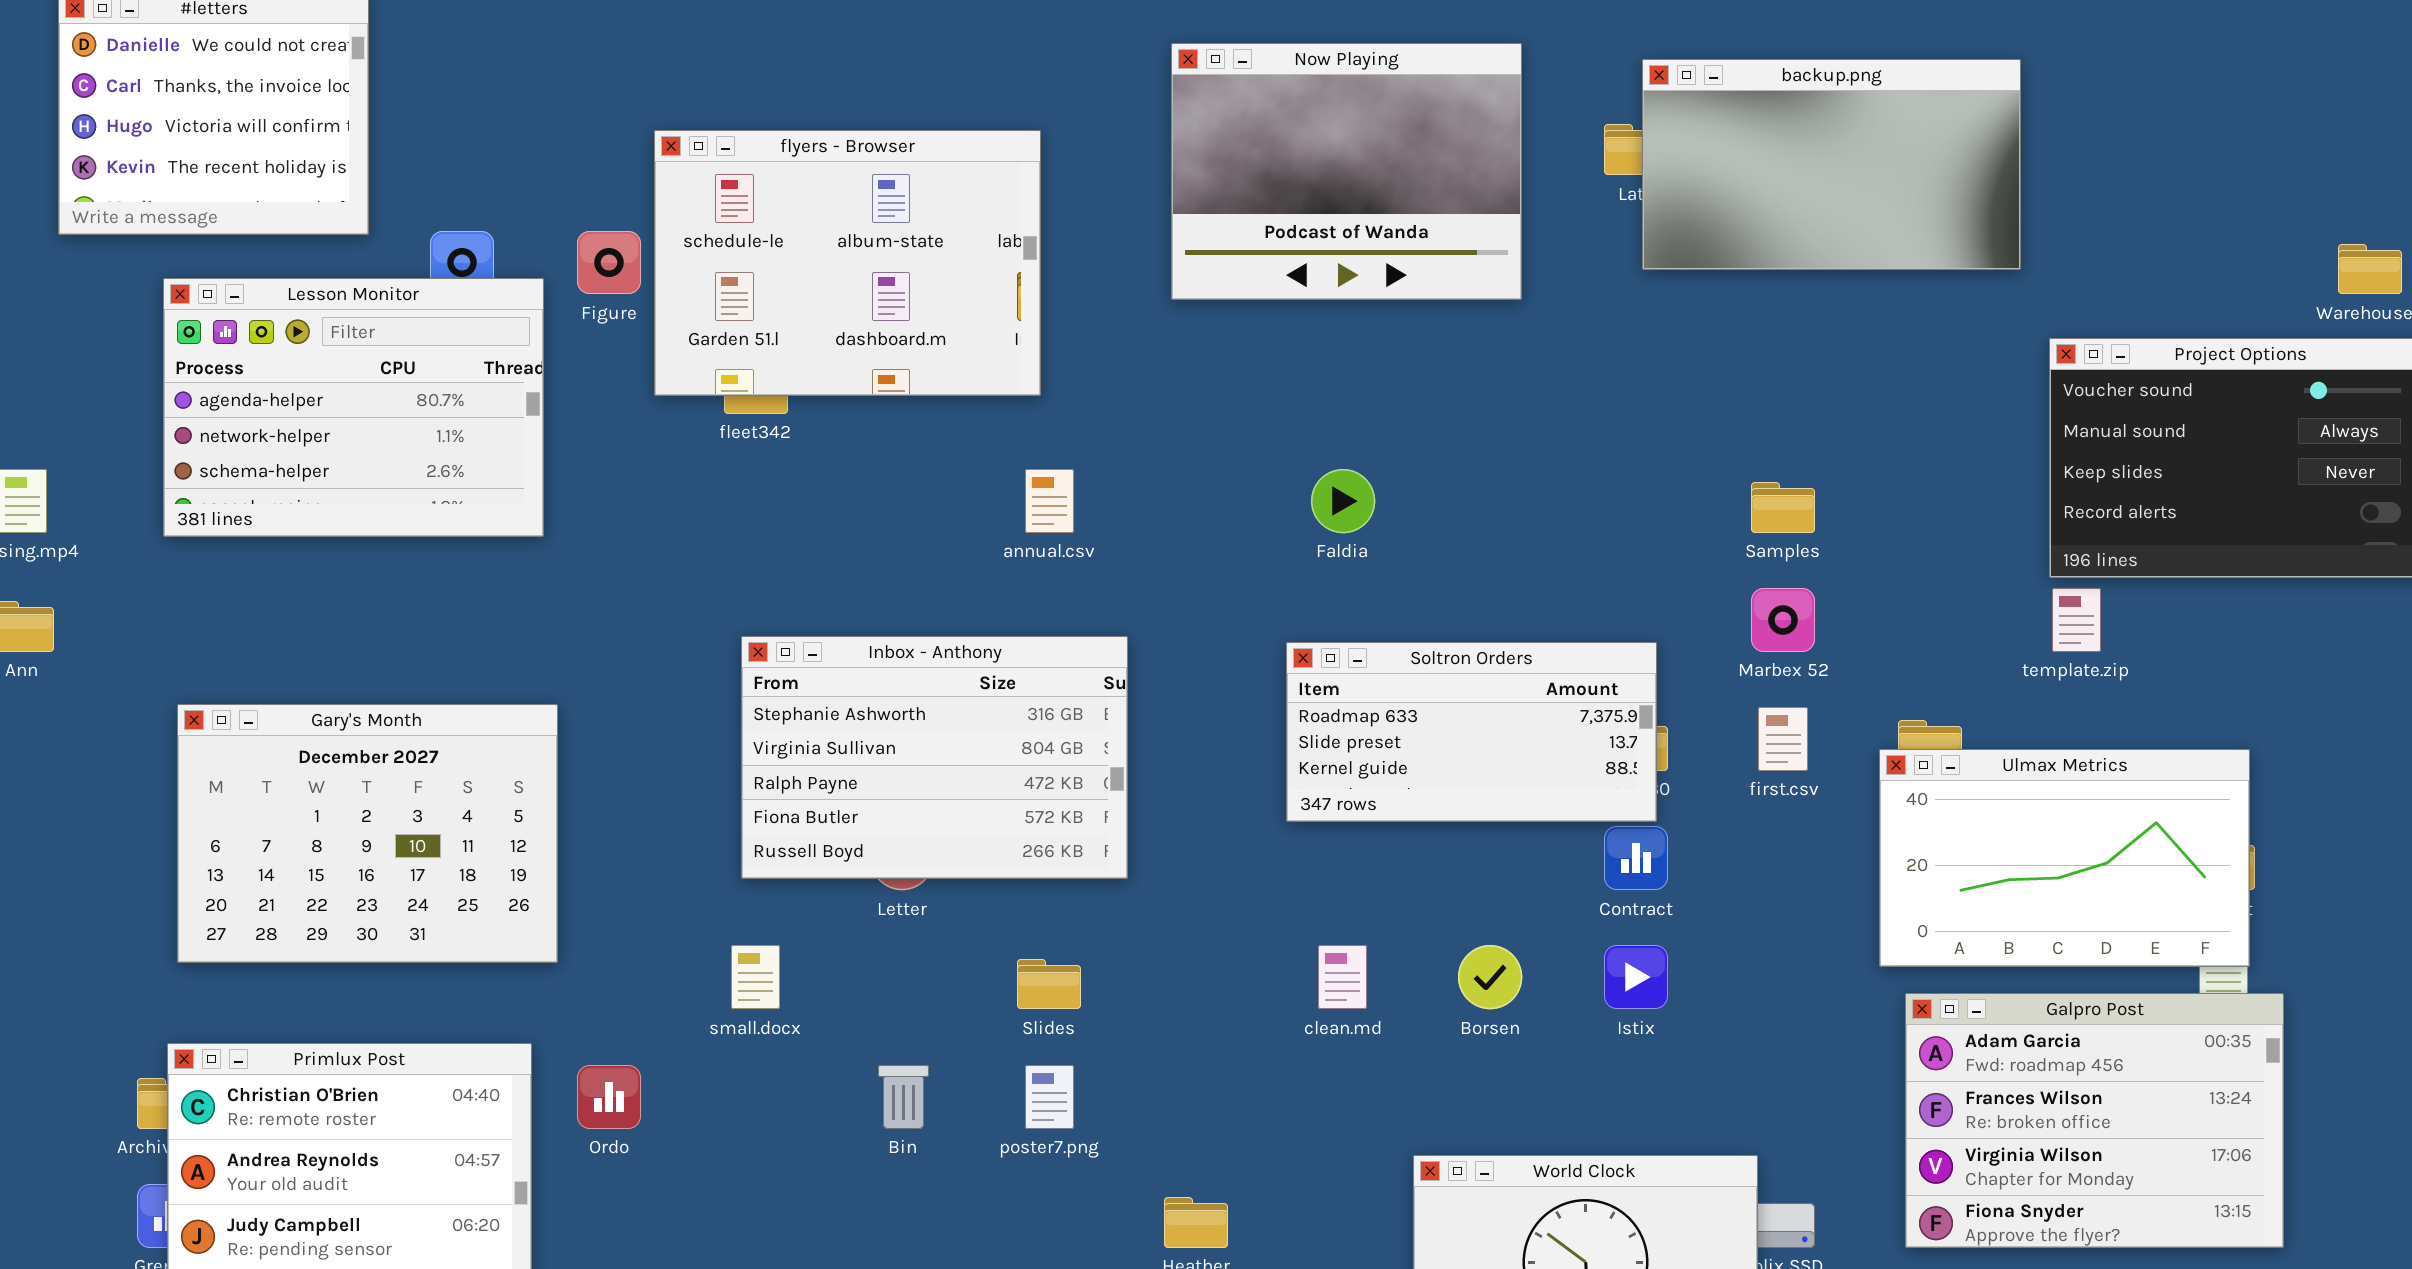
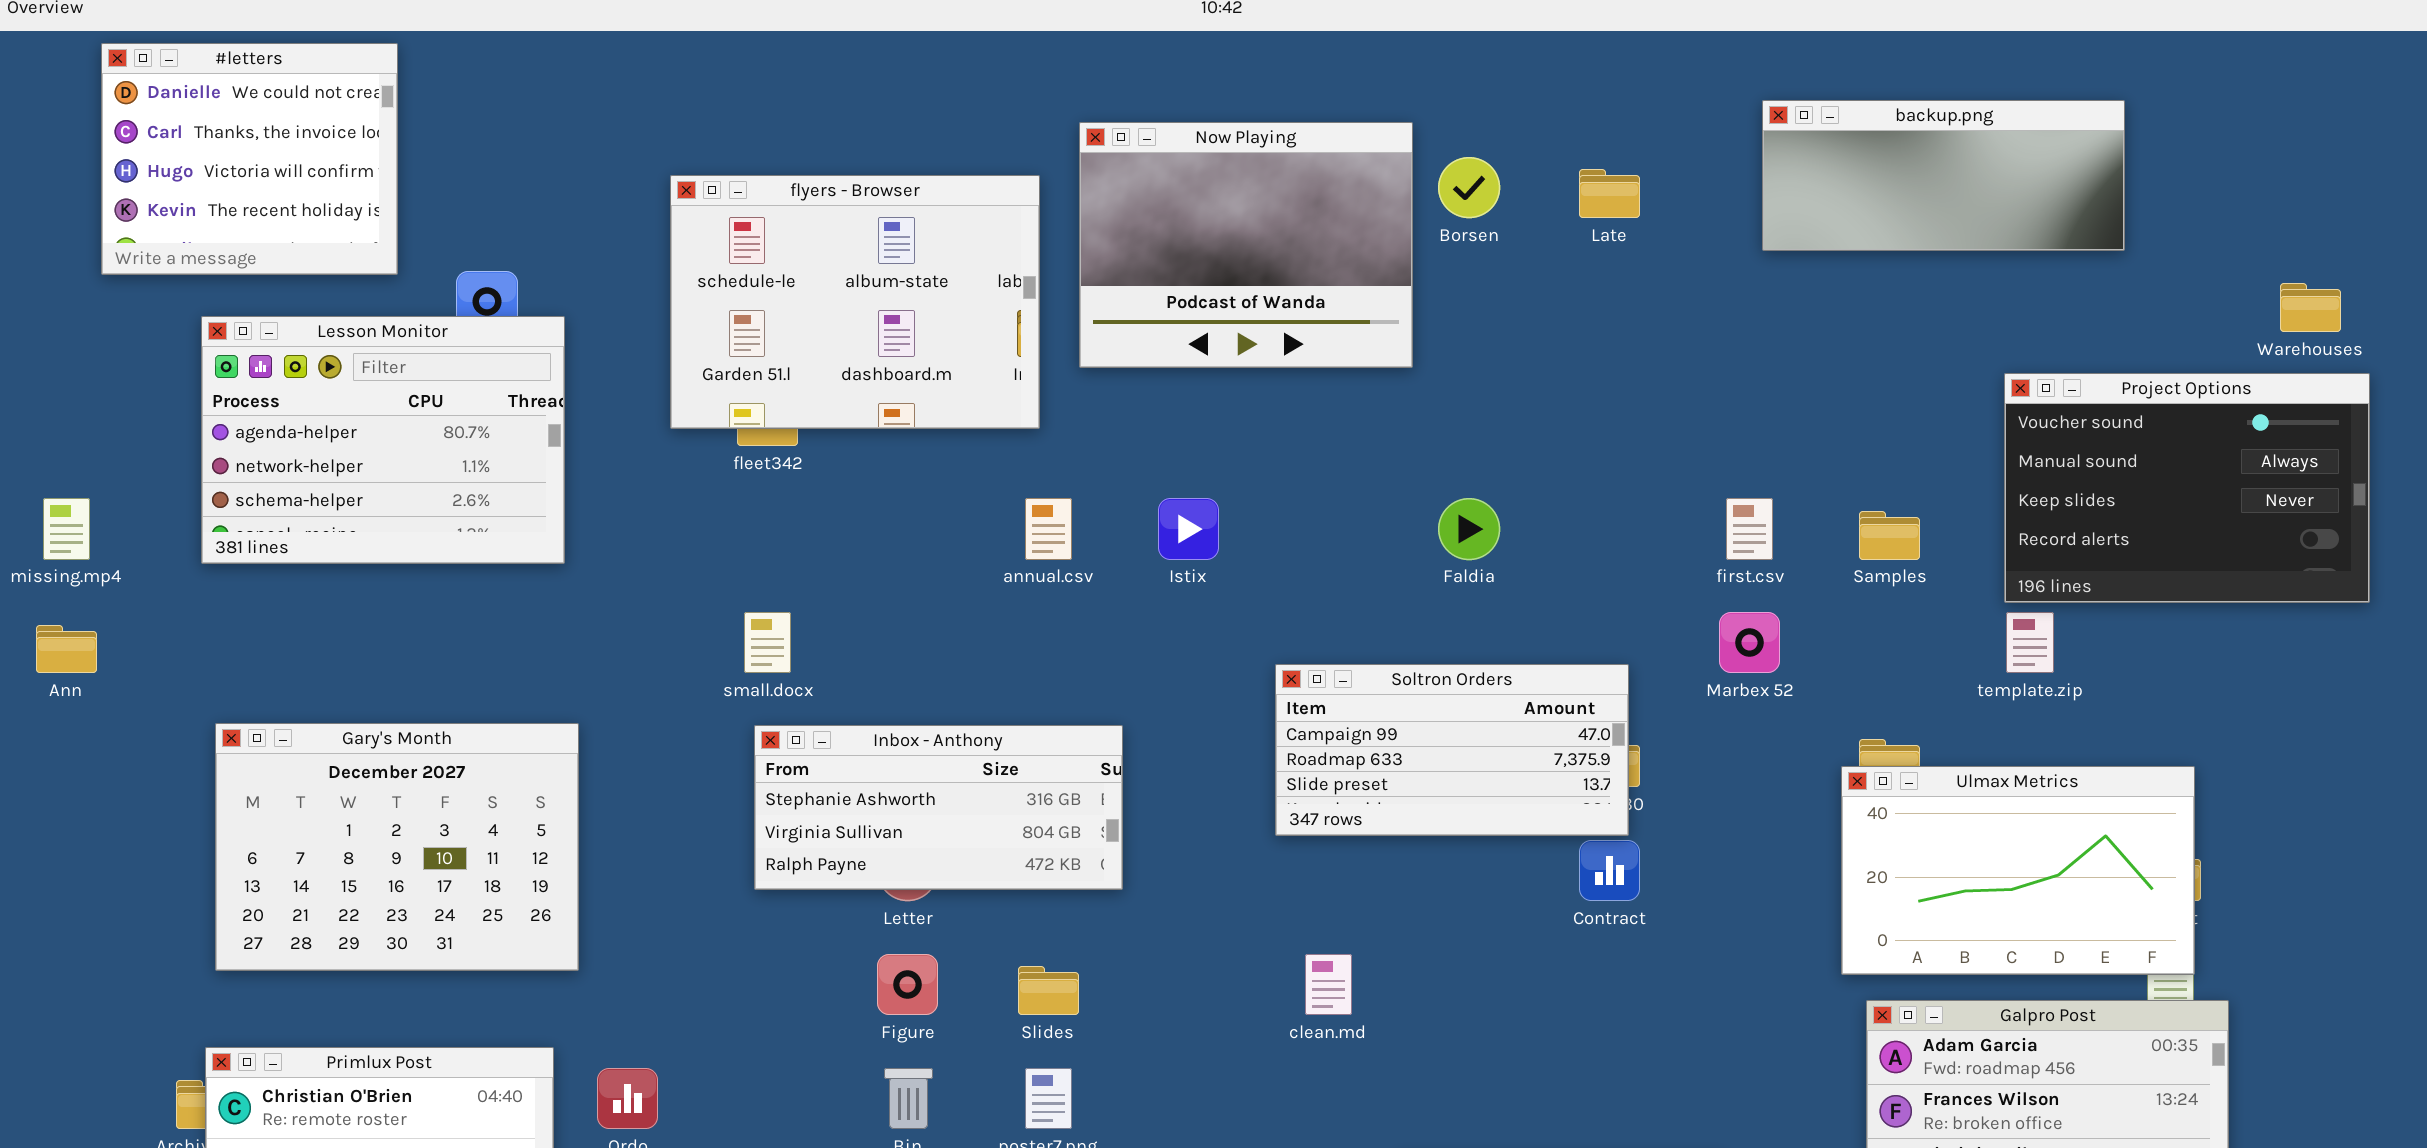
Now Playing: [1171,43,1522,300] -> [1079,122,1413,368], moved
backup.png: [1642,59,2021,270] -> [1762,100,2125,251], moved, resized
Figure: [577,231,641,294] -> [877,954,938,1015], moved
Faldia: [1311,469,1375,533] -> [1438,498,1500,560], moved
Samples: [1751,482,1815,533] -> [1859,511,1920,560], moved
Inbox - Anthony: [741,636,1128,879] -> [754,725,1123,890], resized
Soltron Orders: [1286,642,1657,822] -> [1275,664,1629,836], scrolled up 1 row
first.csv: [1758,707,1808,771] -> [1726,498,1773,560], moved
small.docx: [731,945,780,1009] -> [744,612,791,673], moved
Borsen: [1458,945,1522,1009] -> [1438,157,1500,218], moved
Istix: [1604,945,1668,1009] -> [1158,498,1219,560], moved

